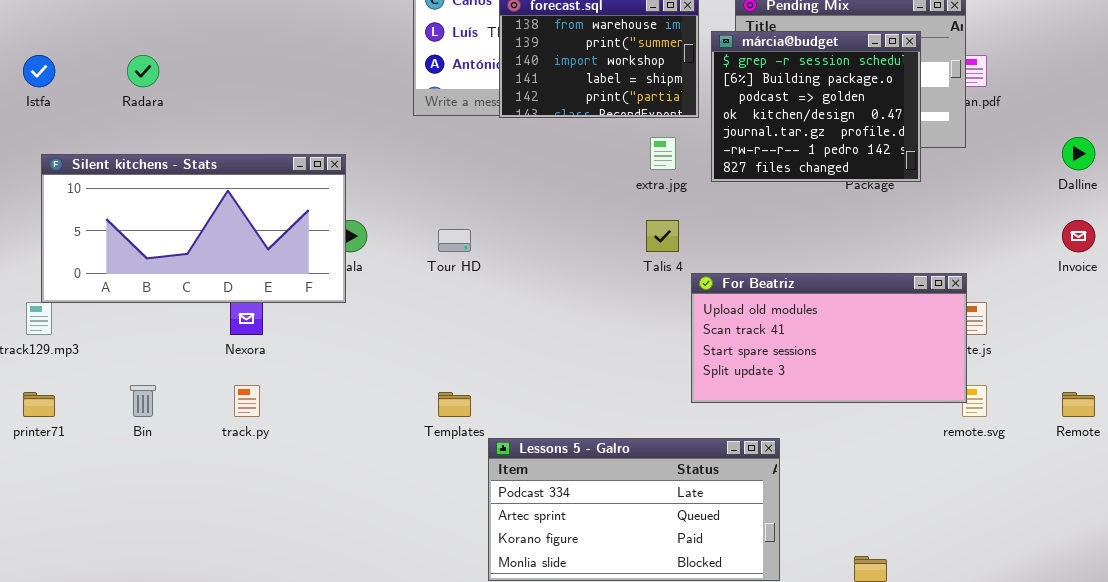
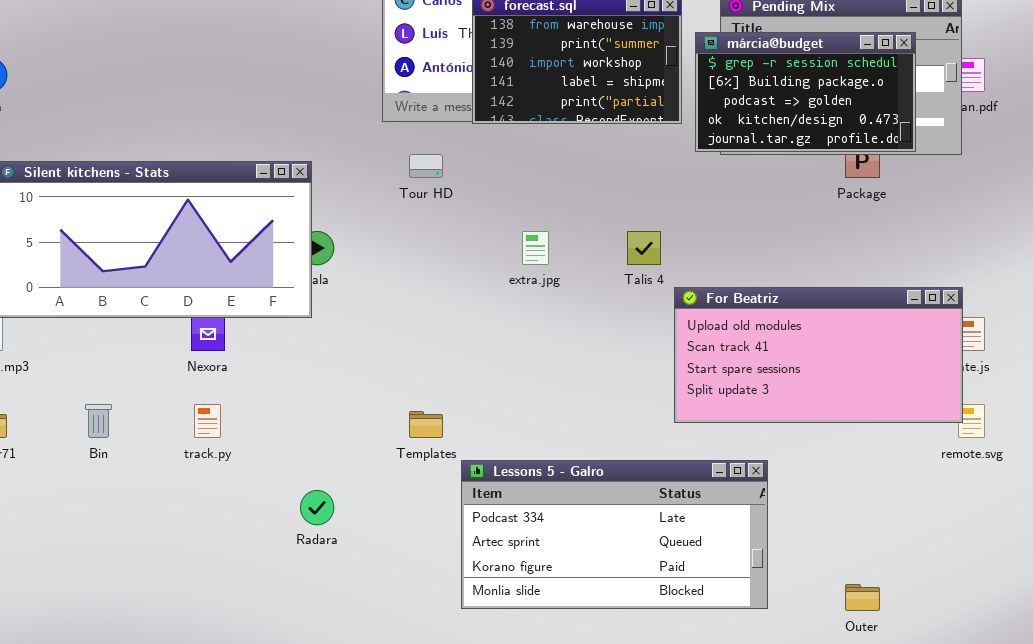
márcia@budget: [711,31,921,182] -> [695,32,916,152], resized
Radara: [127,55,159,87] -> [300,490,334,525], moved
extra.jpg: [650,137,676,170] -> [522,231,549,265], moved
Tour HD: [438,229,471,252] -> [409,154,443,178], moved

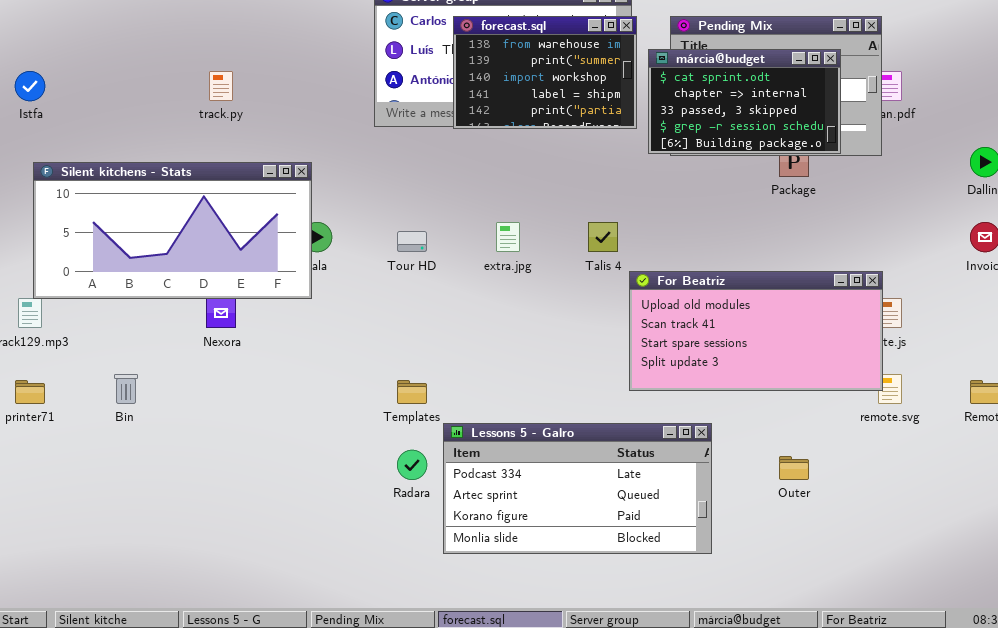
márcia@budget: [695,32,916,152] -> [648,49,841,154], scrolled up 3 rows
Tour HD: [409,154,443,178] -> [397,231,427,252], moved
track.py: [194,404,221,438] -> [209,71,233,101], moved
Radara: [300,490,334,525] -> [397,450,427,480], moved
Outer: [845,584,880,611] -> [779,456,809,480], moved

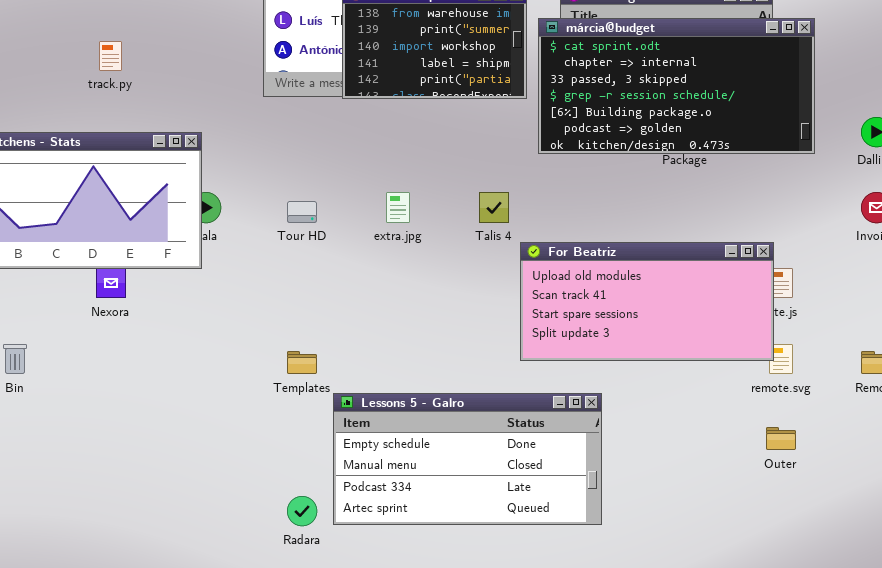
márcia@budget: [648,49,841,154] -> [538,18,815,154], resized
Lessons 5 - Galro: [443,423,712,554] -> [333,393,602,525], scrolled up 2 rows
Radara: [397,450,427,480] -> [287,496,317,526], moved
Outer: [779,456,809,480] -> [766,427,796,450], moved

